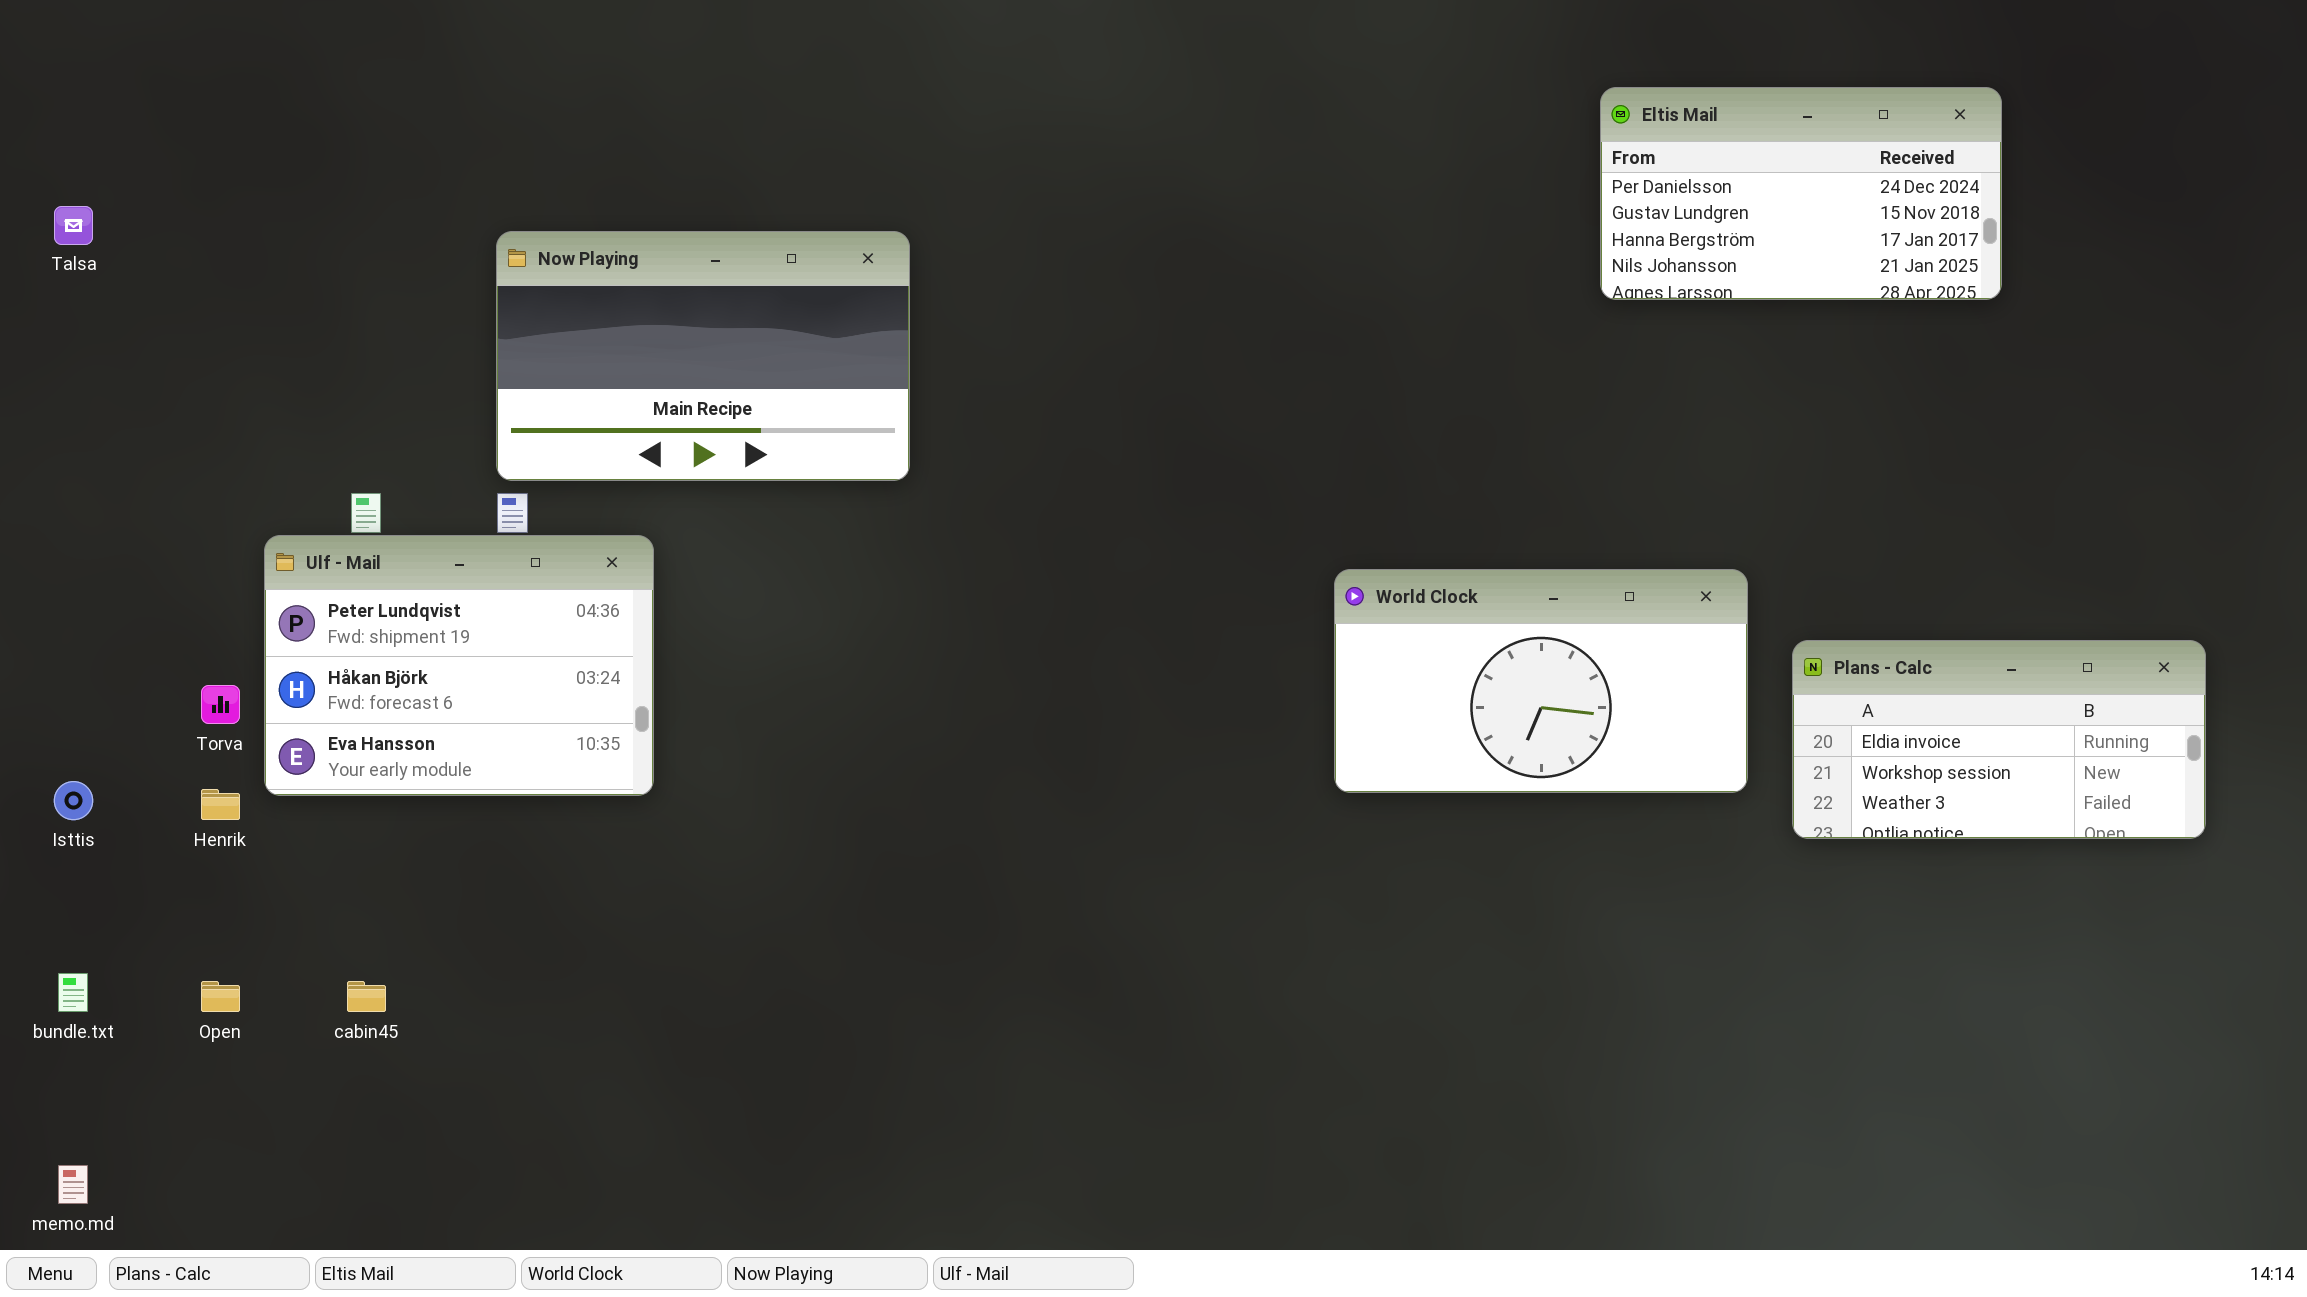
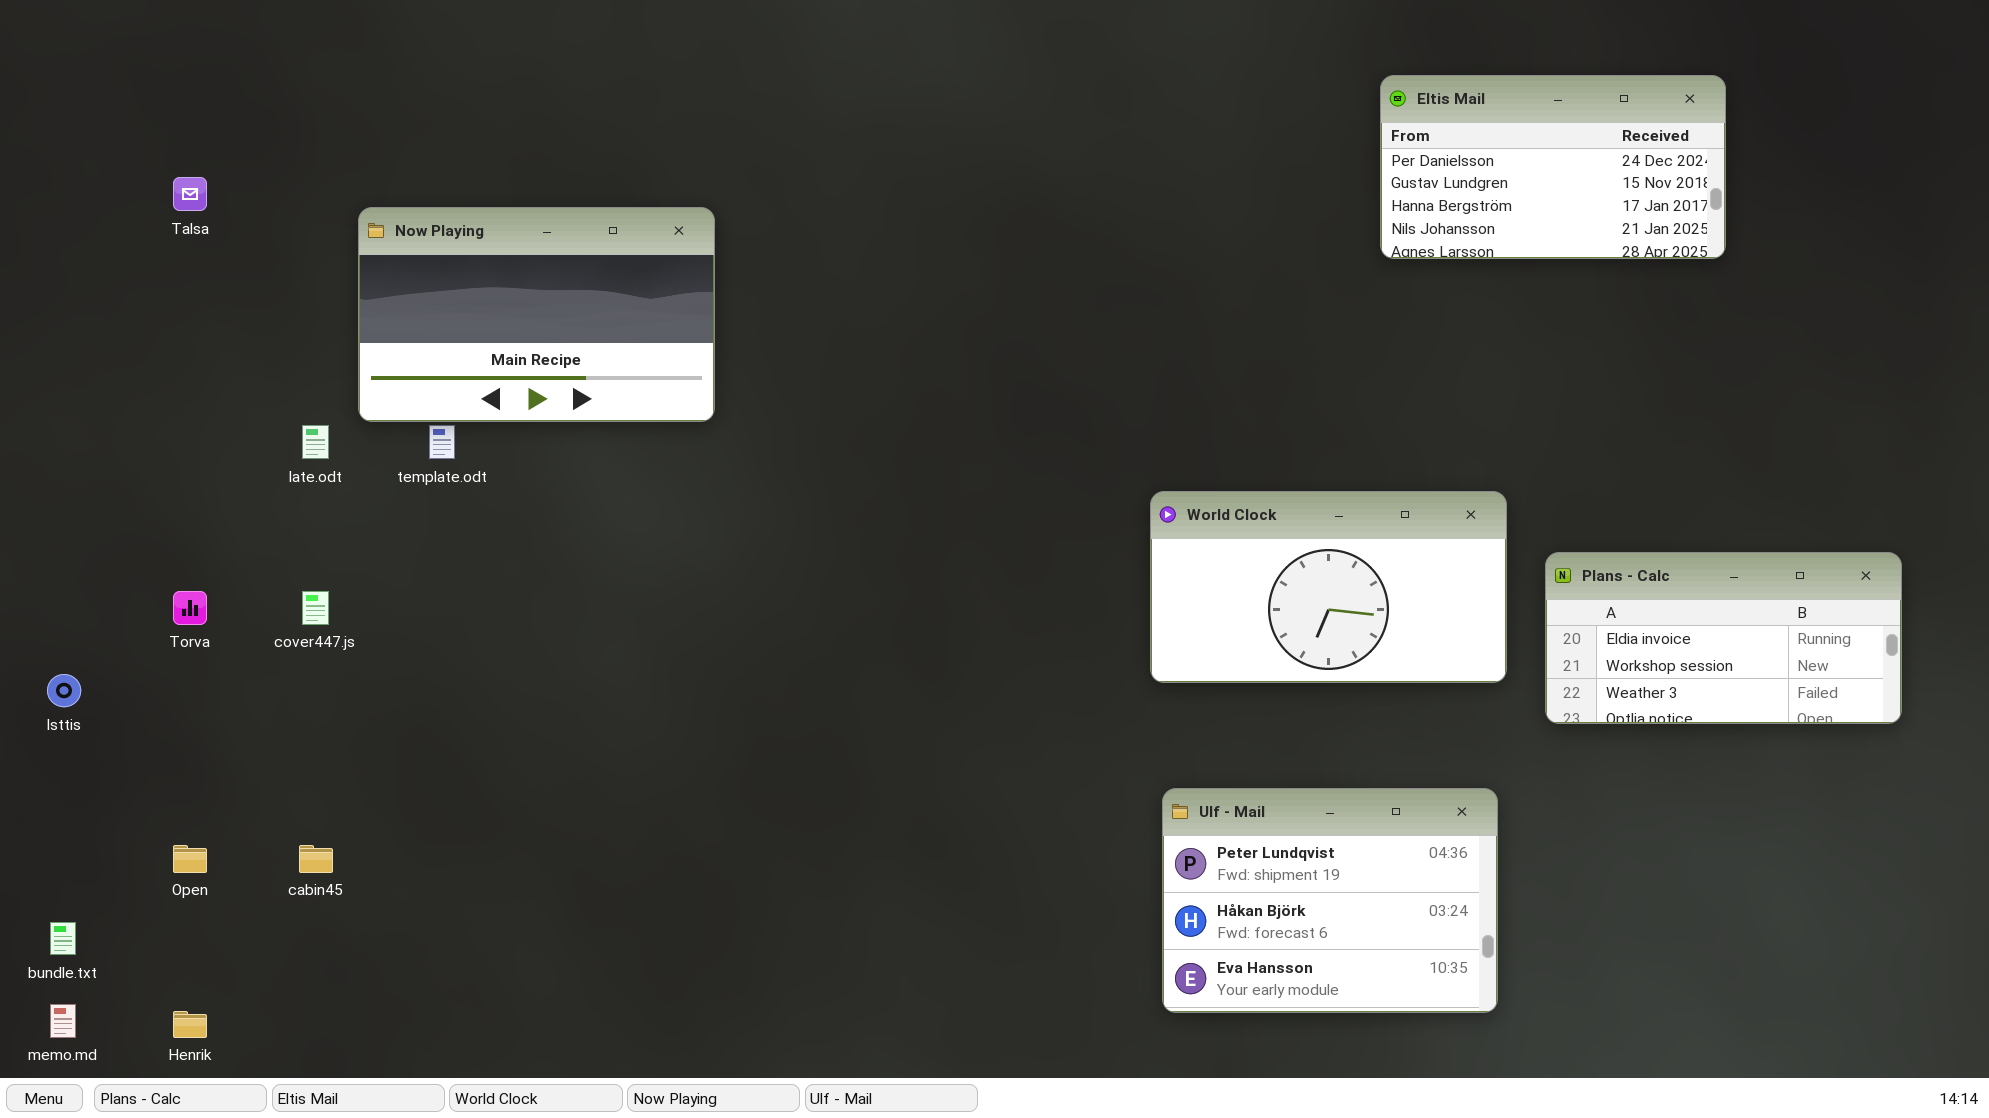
Talsa: [54,206,93,245] -> [173,177,207,211], moved
Now Playing: [496,231,910,481] -> [358,207,715,422], moved
Ulf - Mail: [264,535,654,796] -> [1162,788,1498,1013], moved
Henrik: [201,789,240,820] -> [173,1011,207,1038], moved
bundle.txt: [58,973,88,1012] -> [50,922,76,955], moved

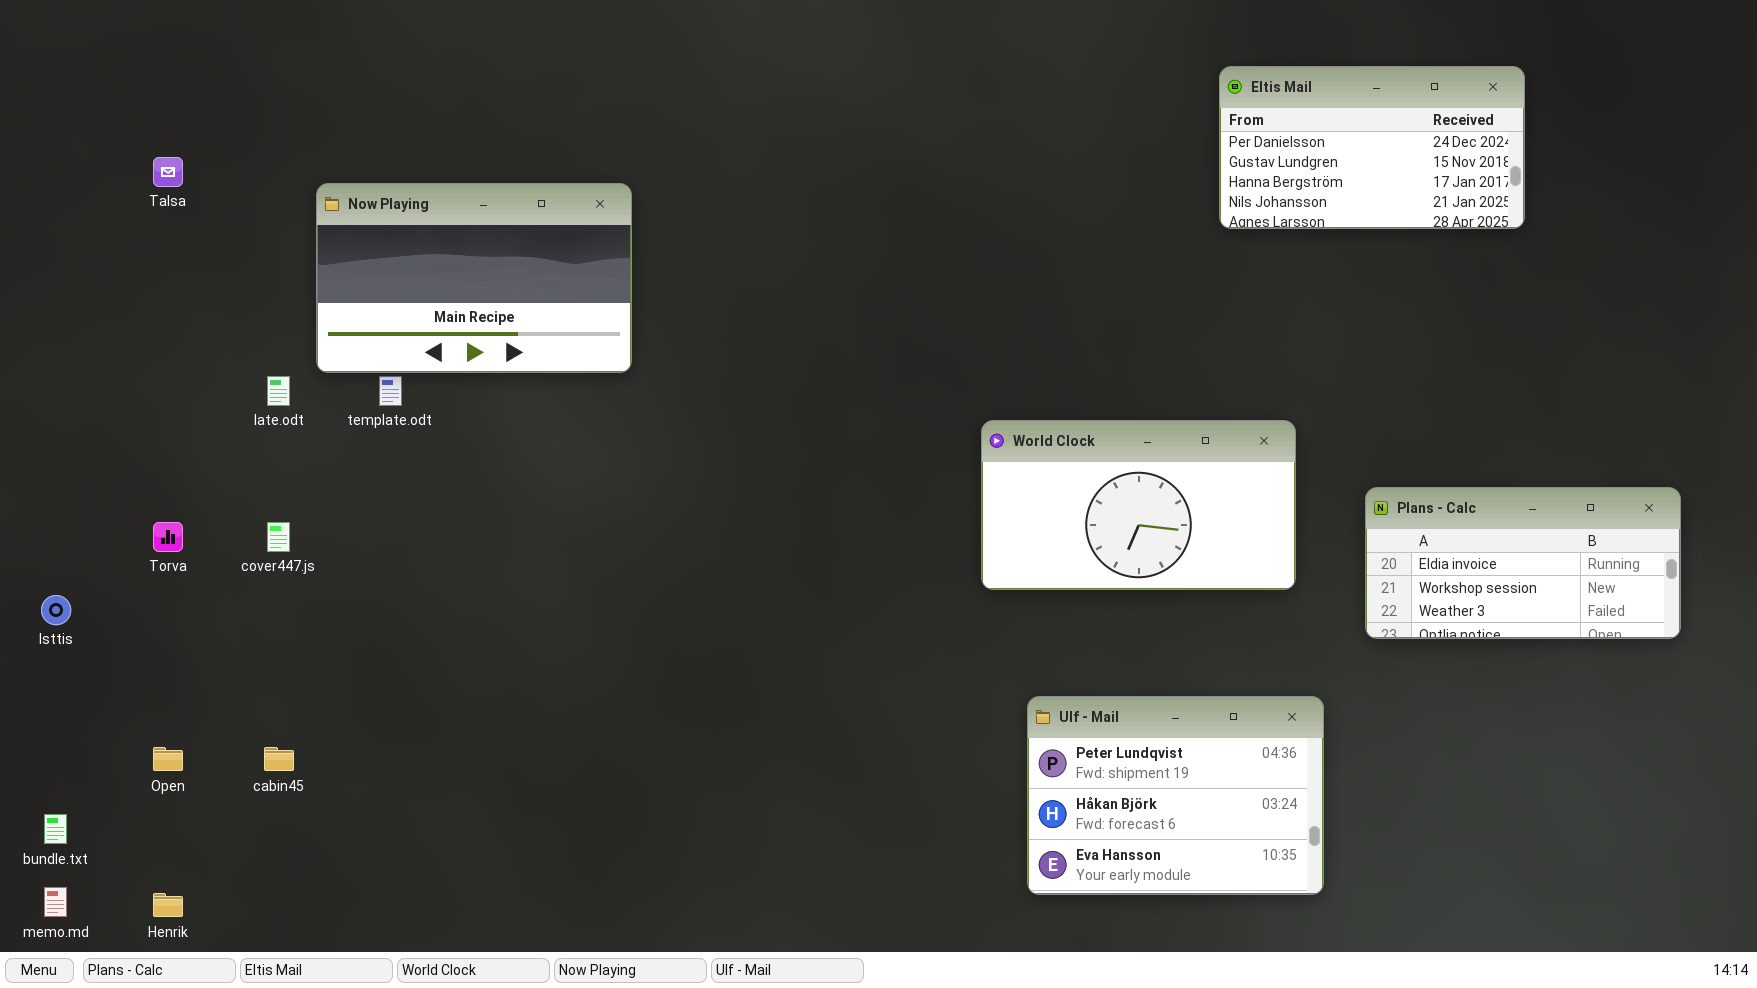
World Clock: [1150,491,1507,683] -> [981,420,1296,590], moved

